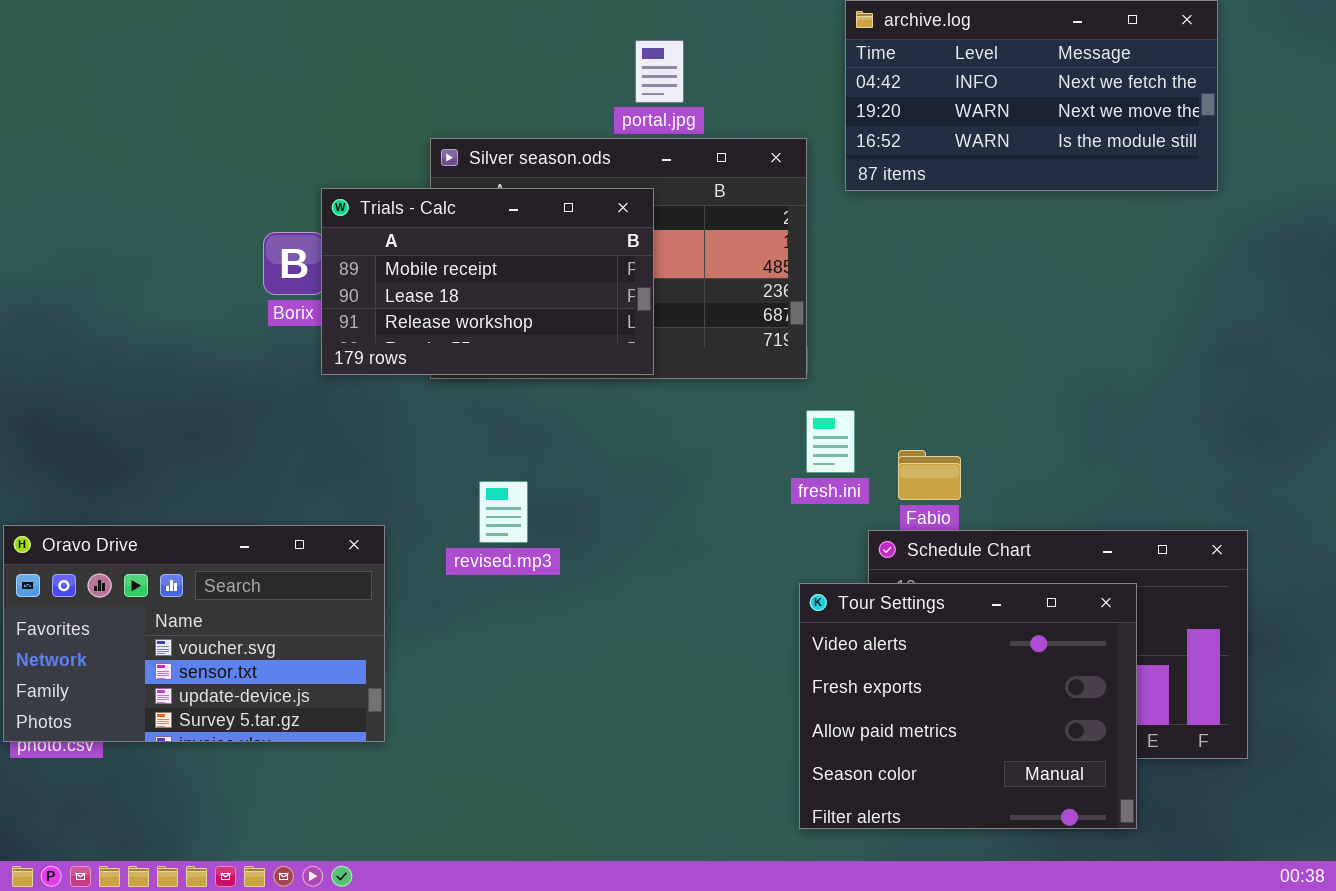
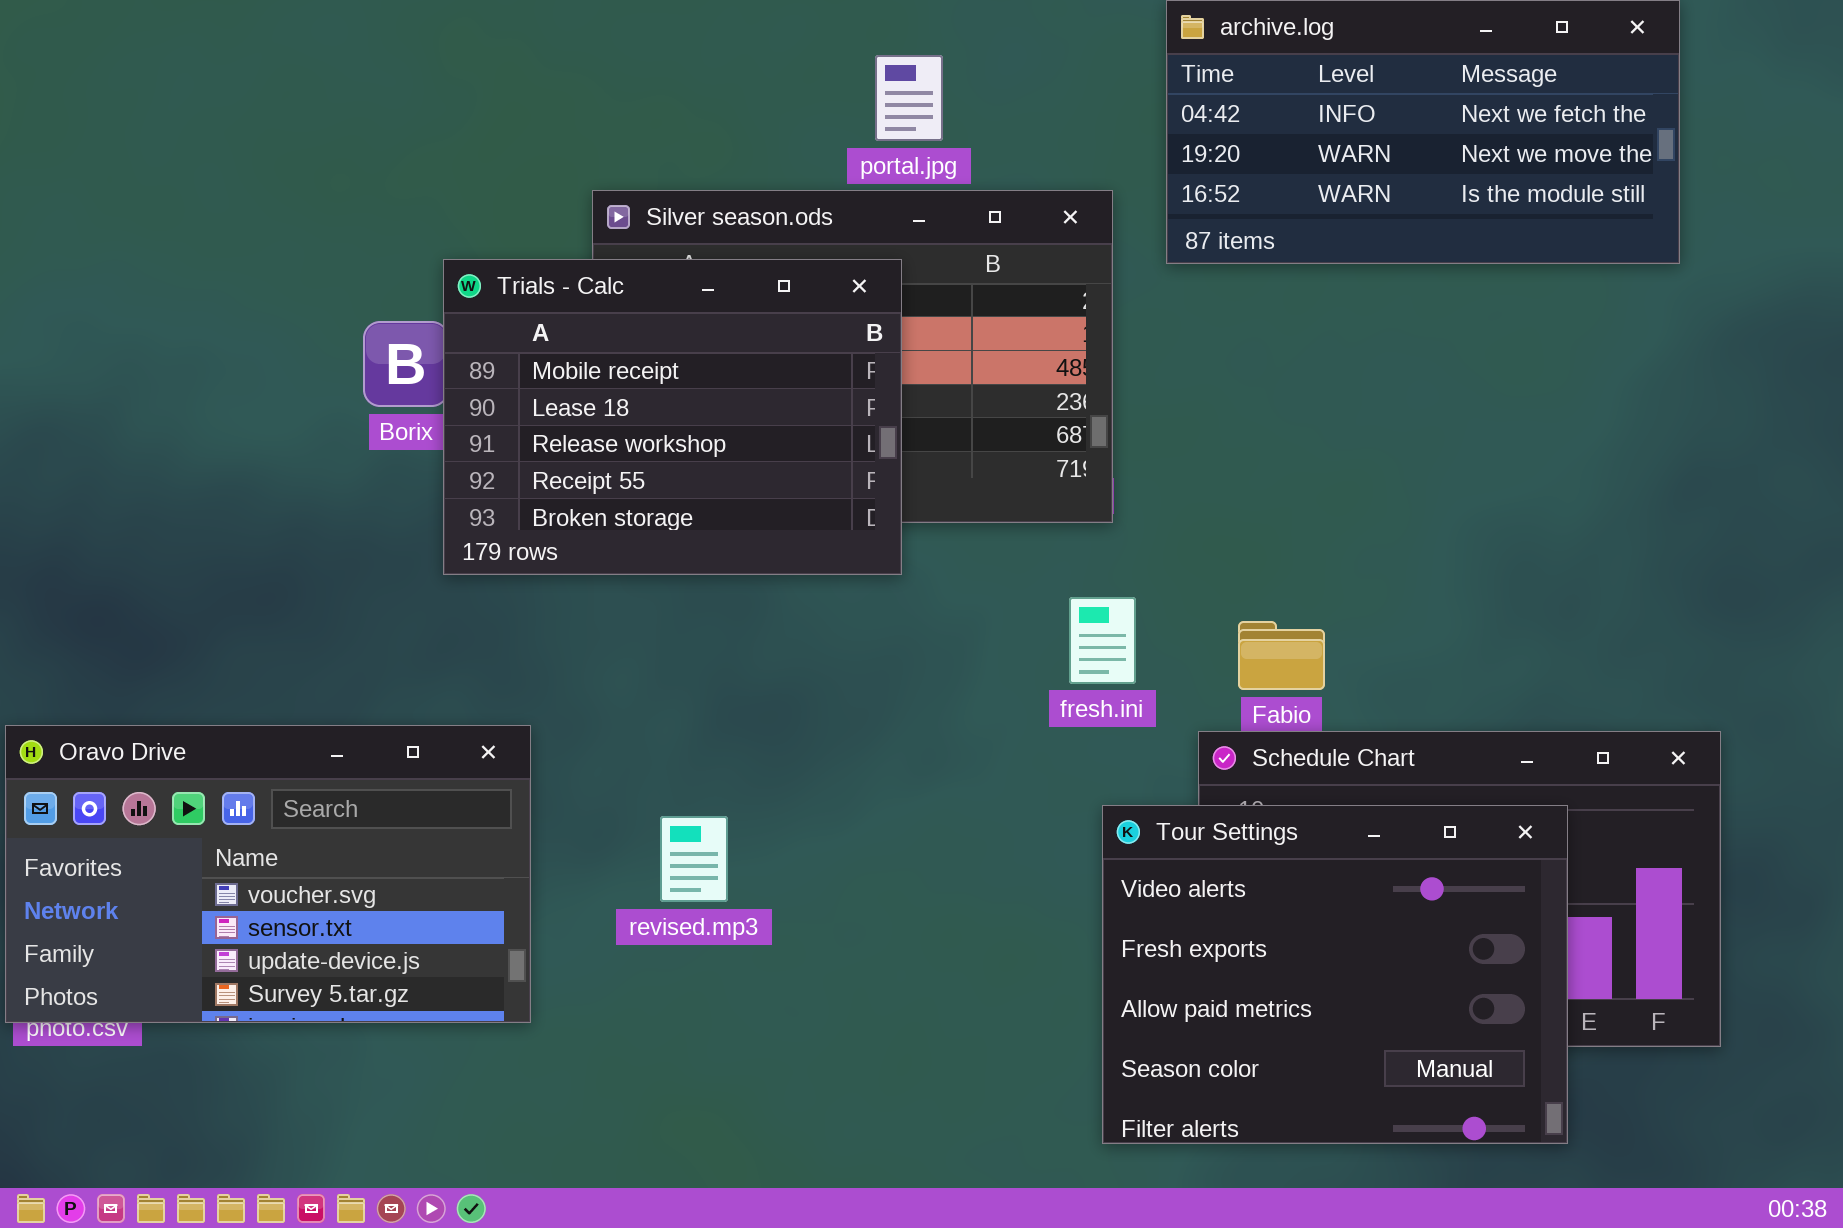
Trials - Calc: [321,188,654,375] -> [443,259,902,575], resized
fresh.ini: [806,410,855,473] -> [1069,597,1136,684], moved
revised.mp3: [479,481,528,543] -> [660,816,728,902], moved

